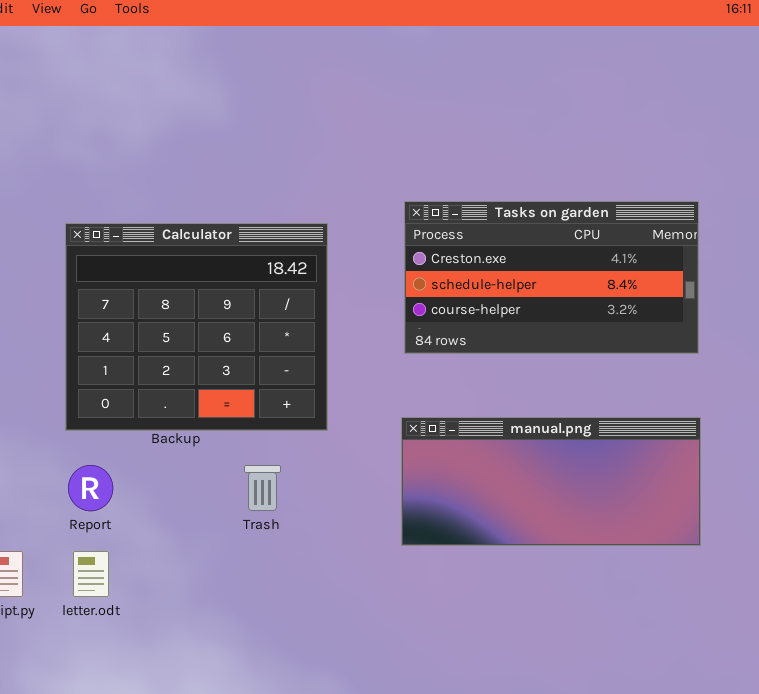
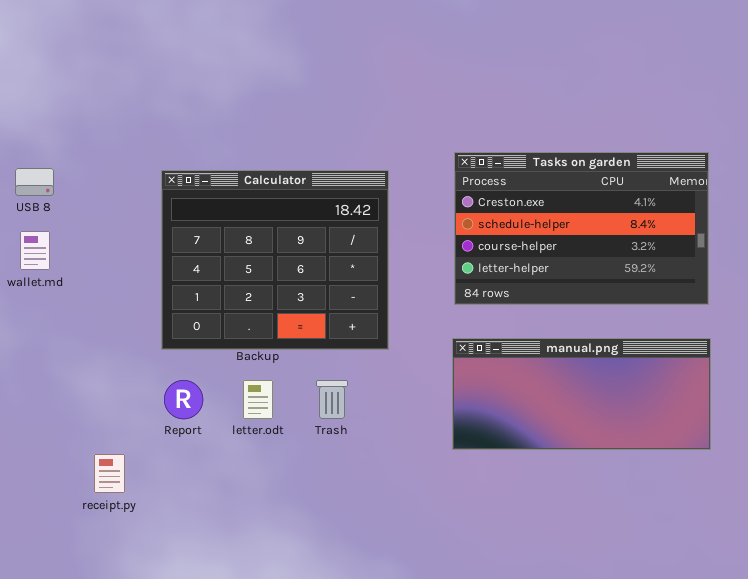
Tasks on garden: [404,201,699,354] -> [454,152,709,305], resized
letter.odt: [73,551,109,597] -> [243,380,273,419], moved

